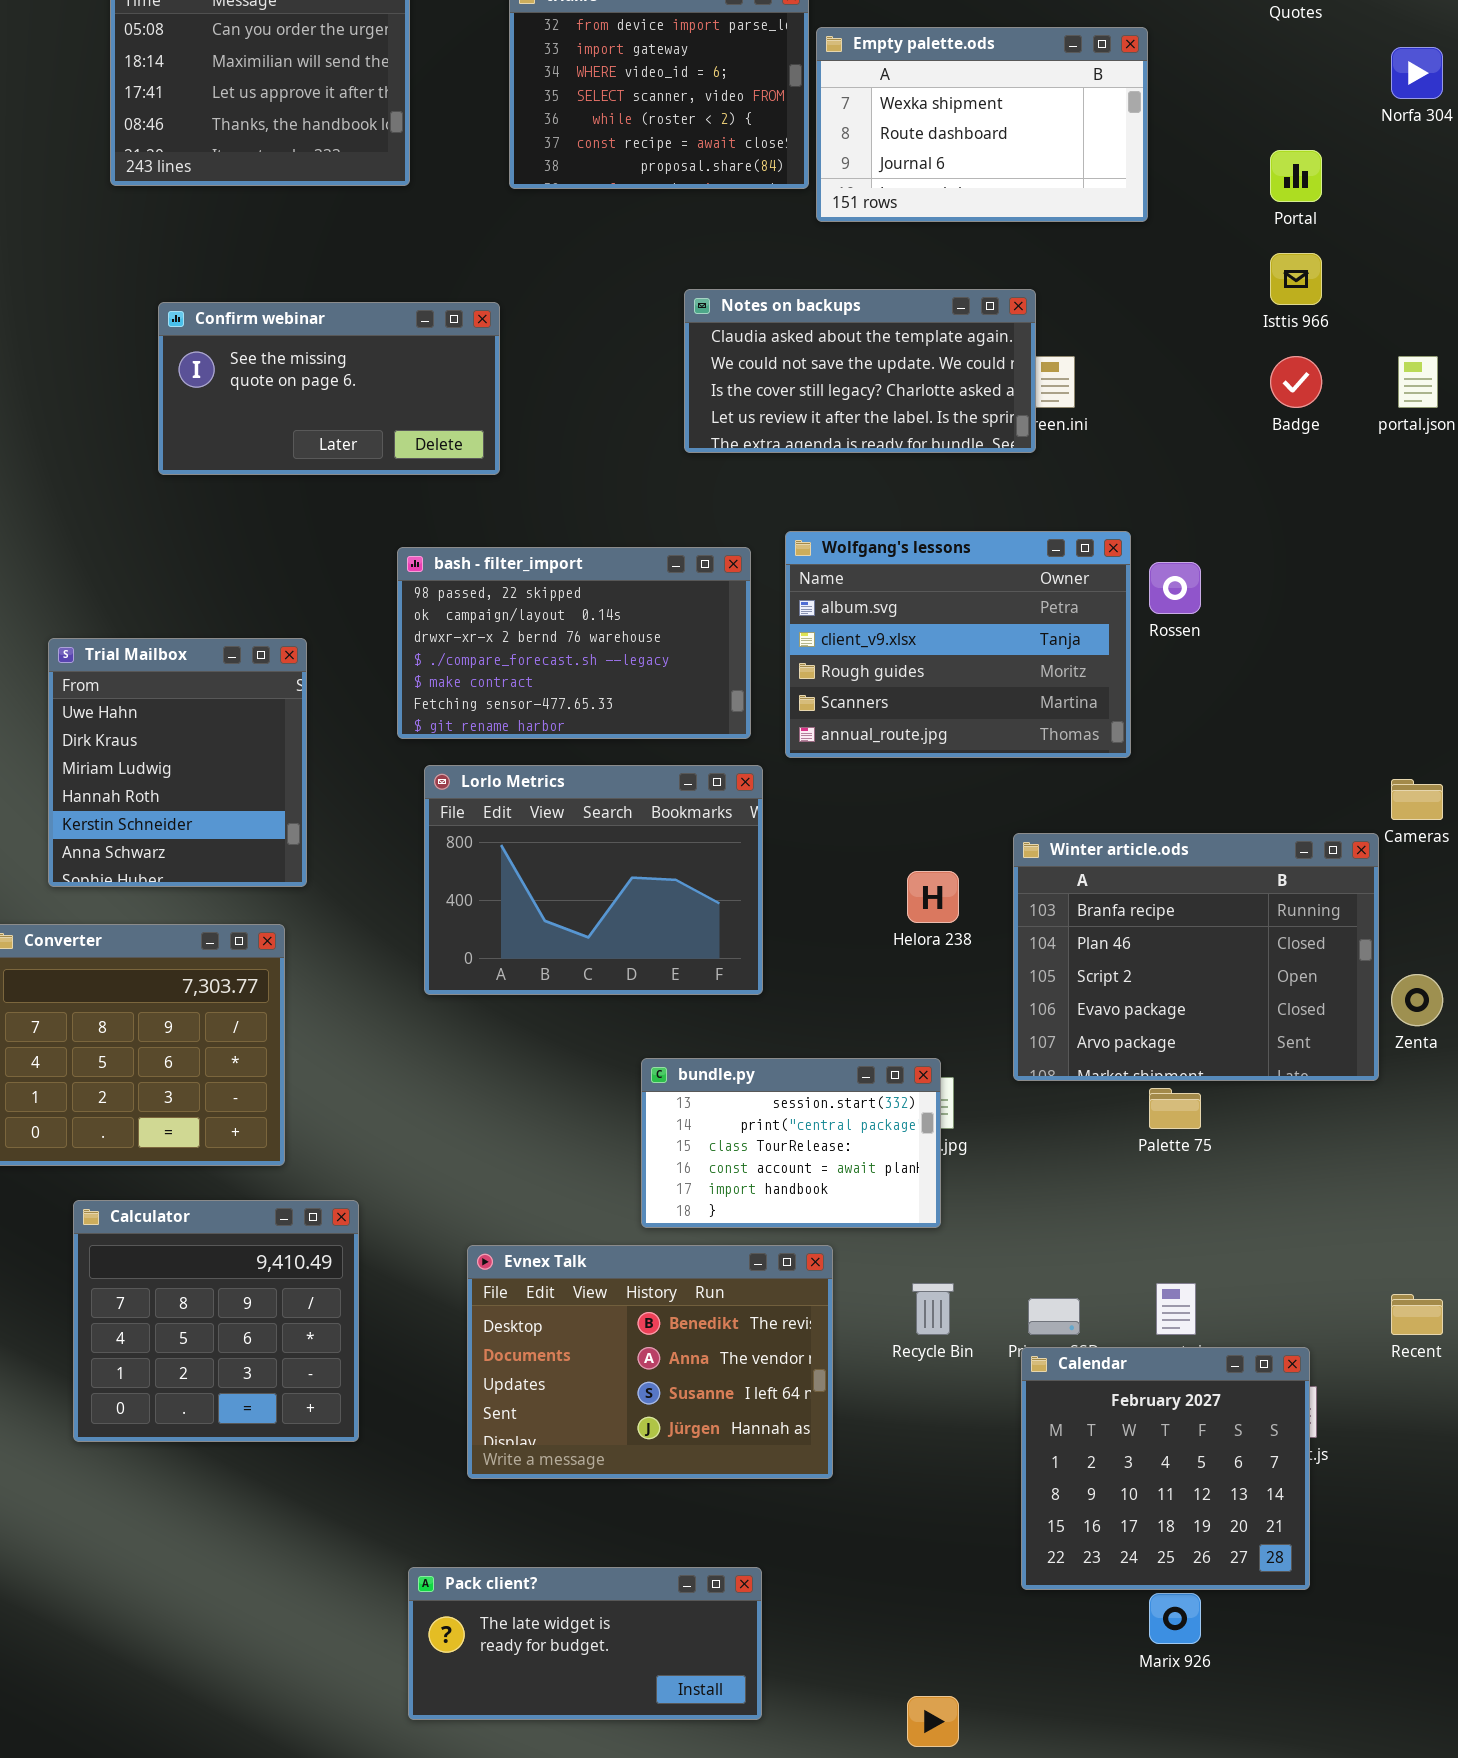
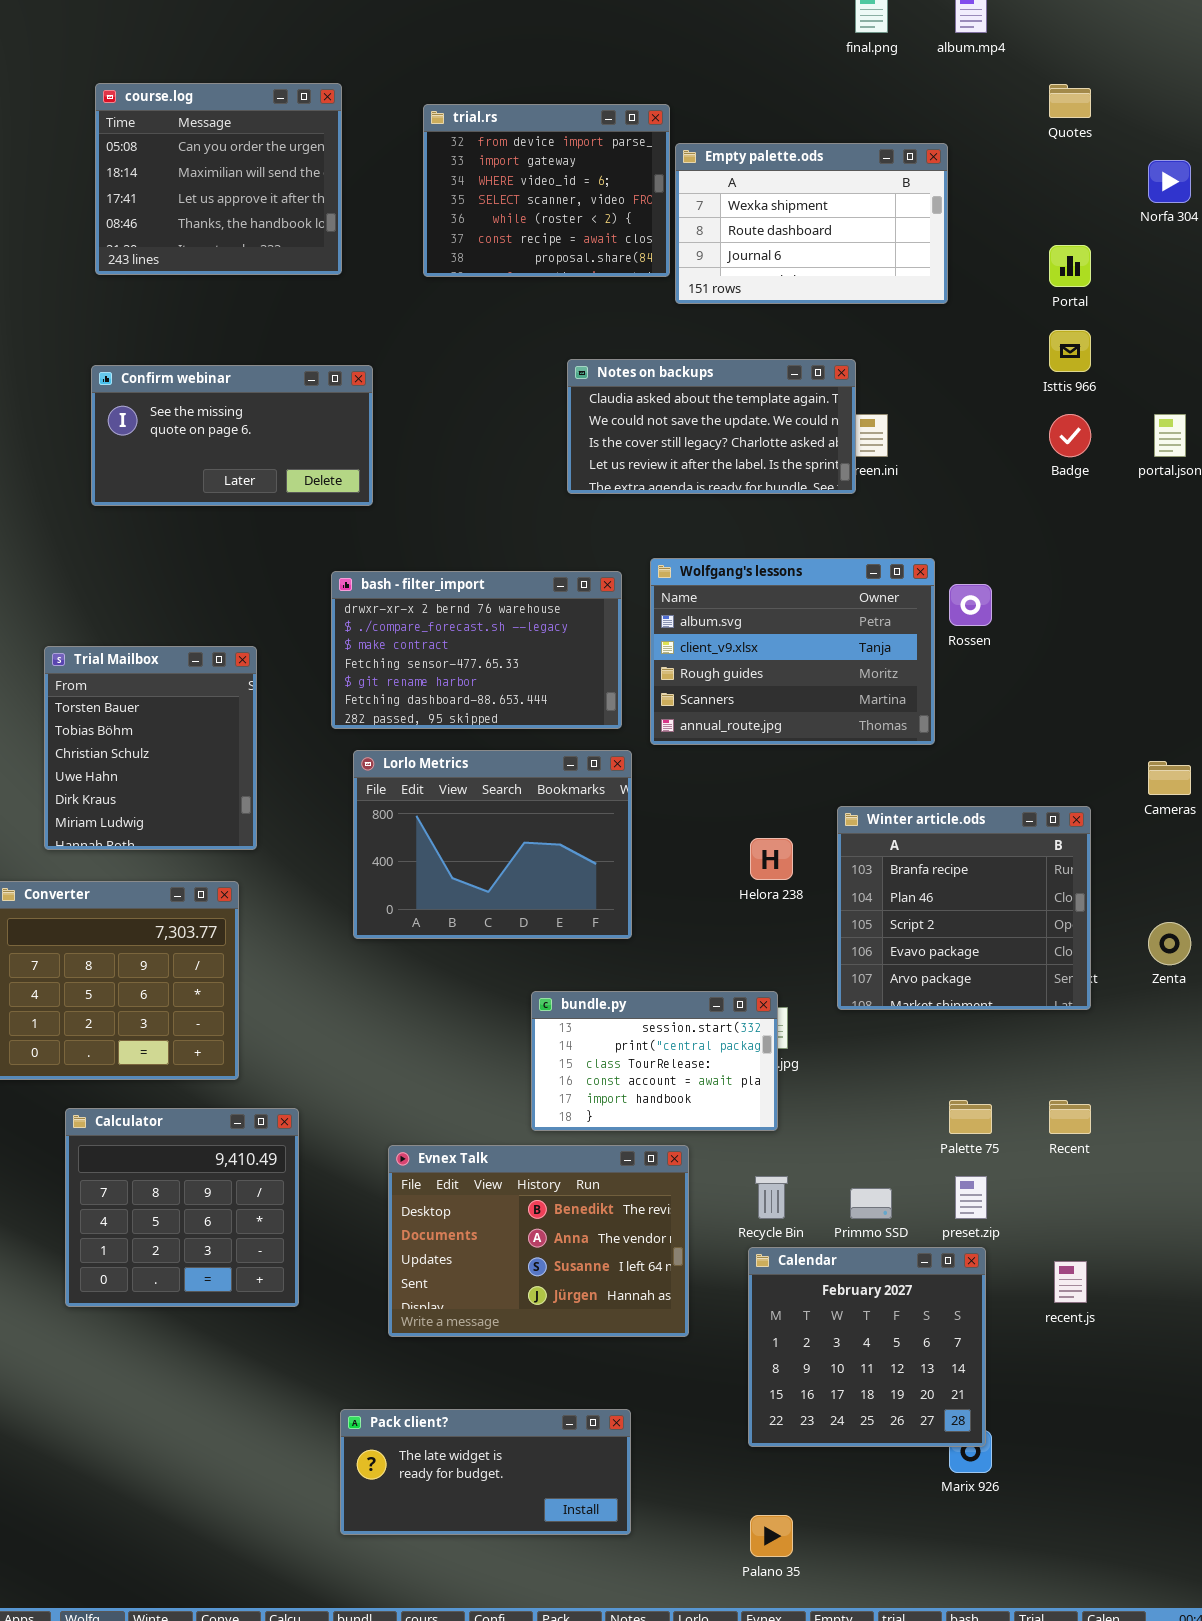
Confirm webinar: [158,302,500,475] -> [91,365,373,506], moved
bash - filter_import: [397,547,751,739] -> [331,571,622,729], scrolled down 2 rows
Trial Mailbox: [48,638,307,887] -> [44,646,257,850], scrolled up 3 rows
Winter article.ods: [1013,833,1379,1081] -> [837,806,1091,1010], resized
Palette 75: [1149,1088,1201,1129] -> [949,1100,992,1134], moved
Recent: [1391,1294,1443,1335] -> [1049,1100,1091,1134], moved
Calendar: [1021,1347,1310,1590] -> [748,1247,986,1447], moved

